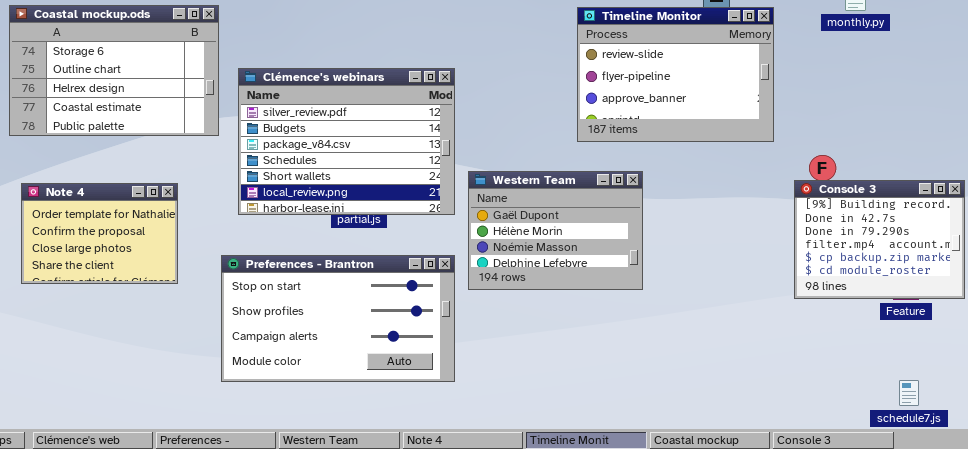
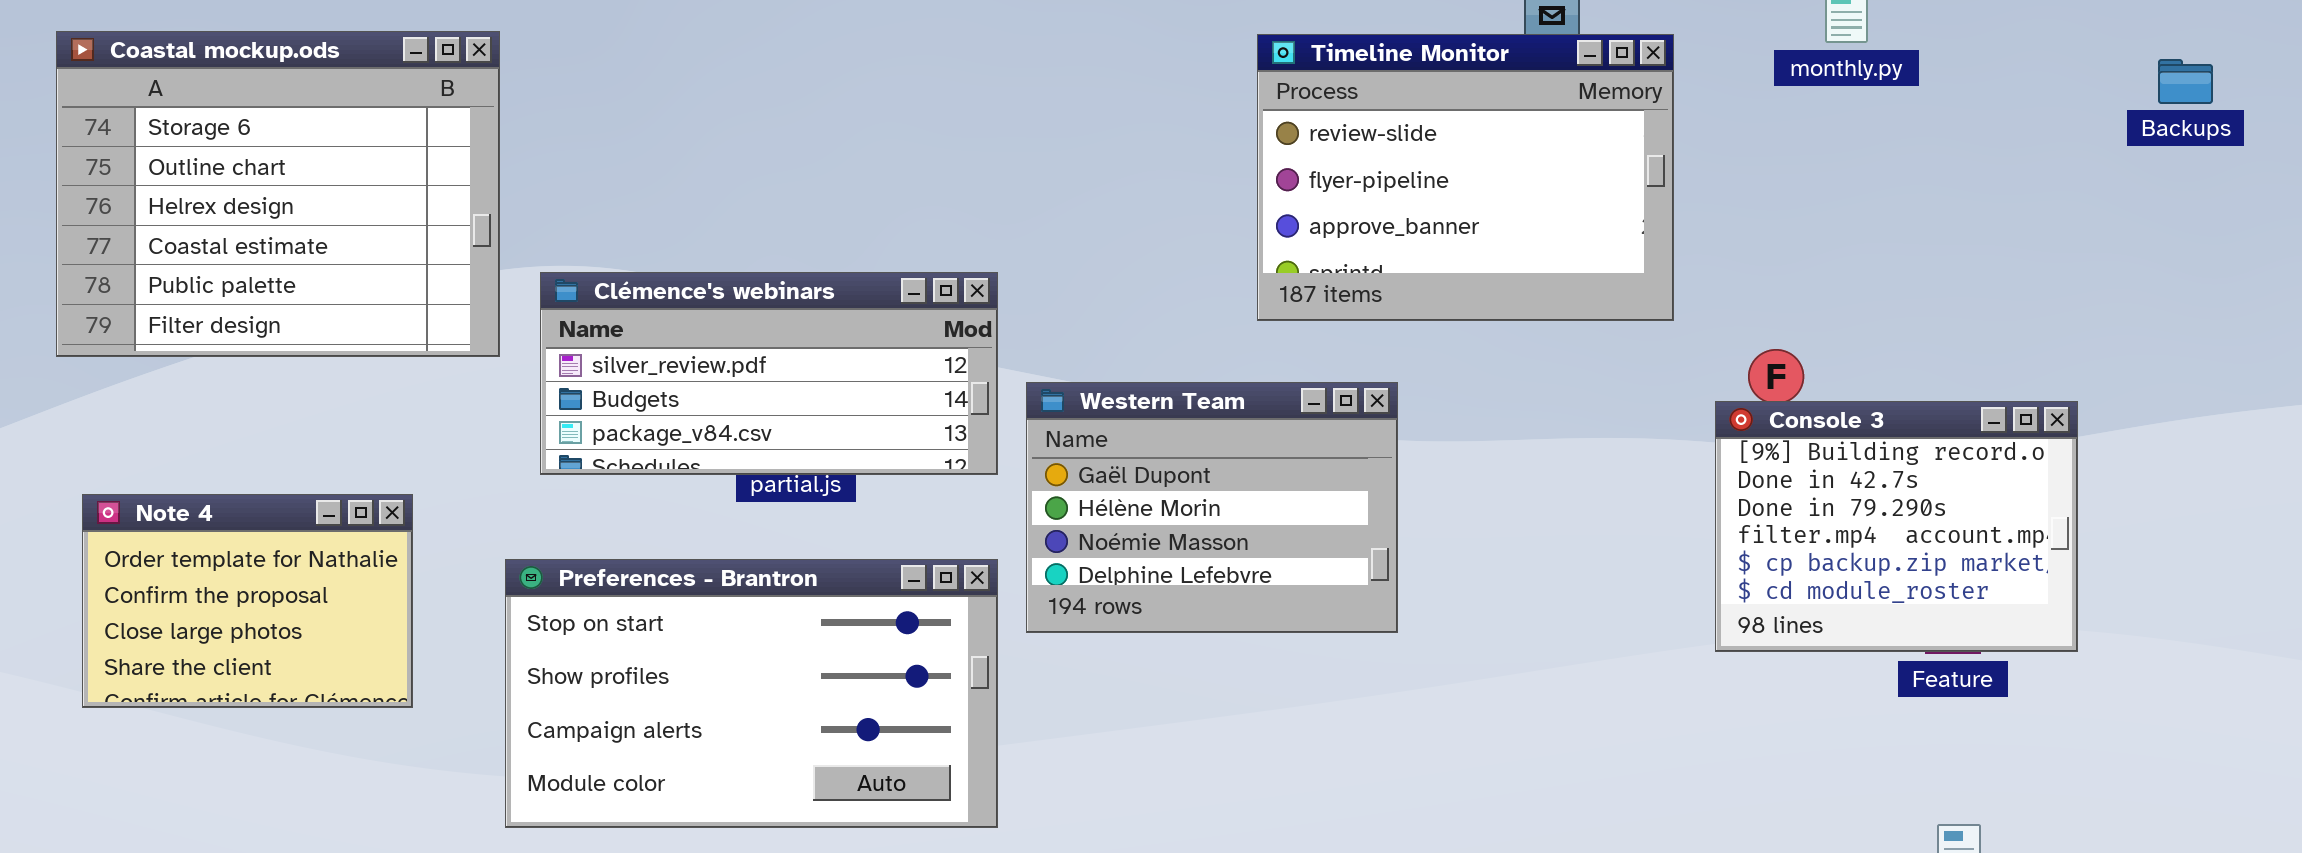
Coastal mockup.ods: [9,5,219,136] -> [56,31,500,357], resized
Clémence's webinars: [238,68,455,215] -> [540,272,998,475], resized
Note 4: [21,183,178,284] -> [82,494,413,708], moved

